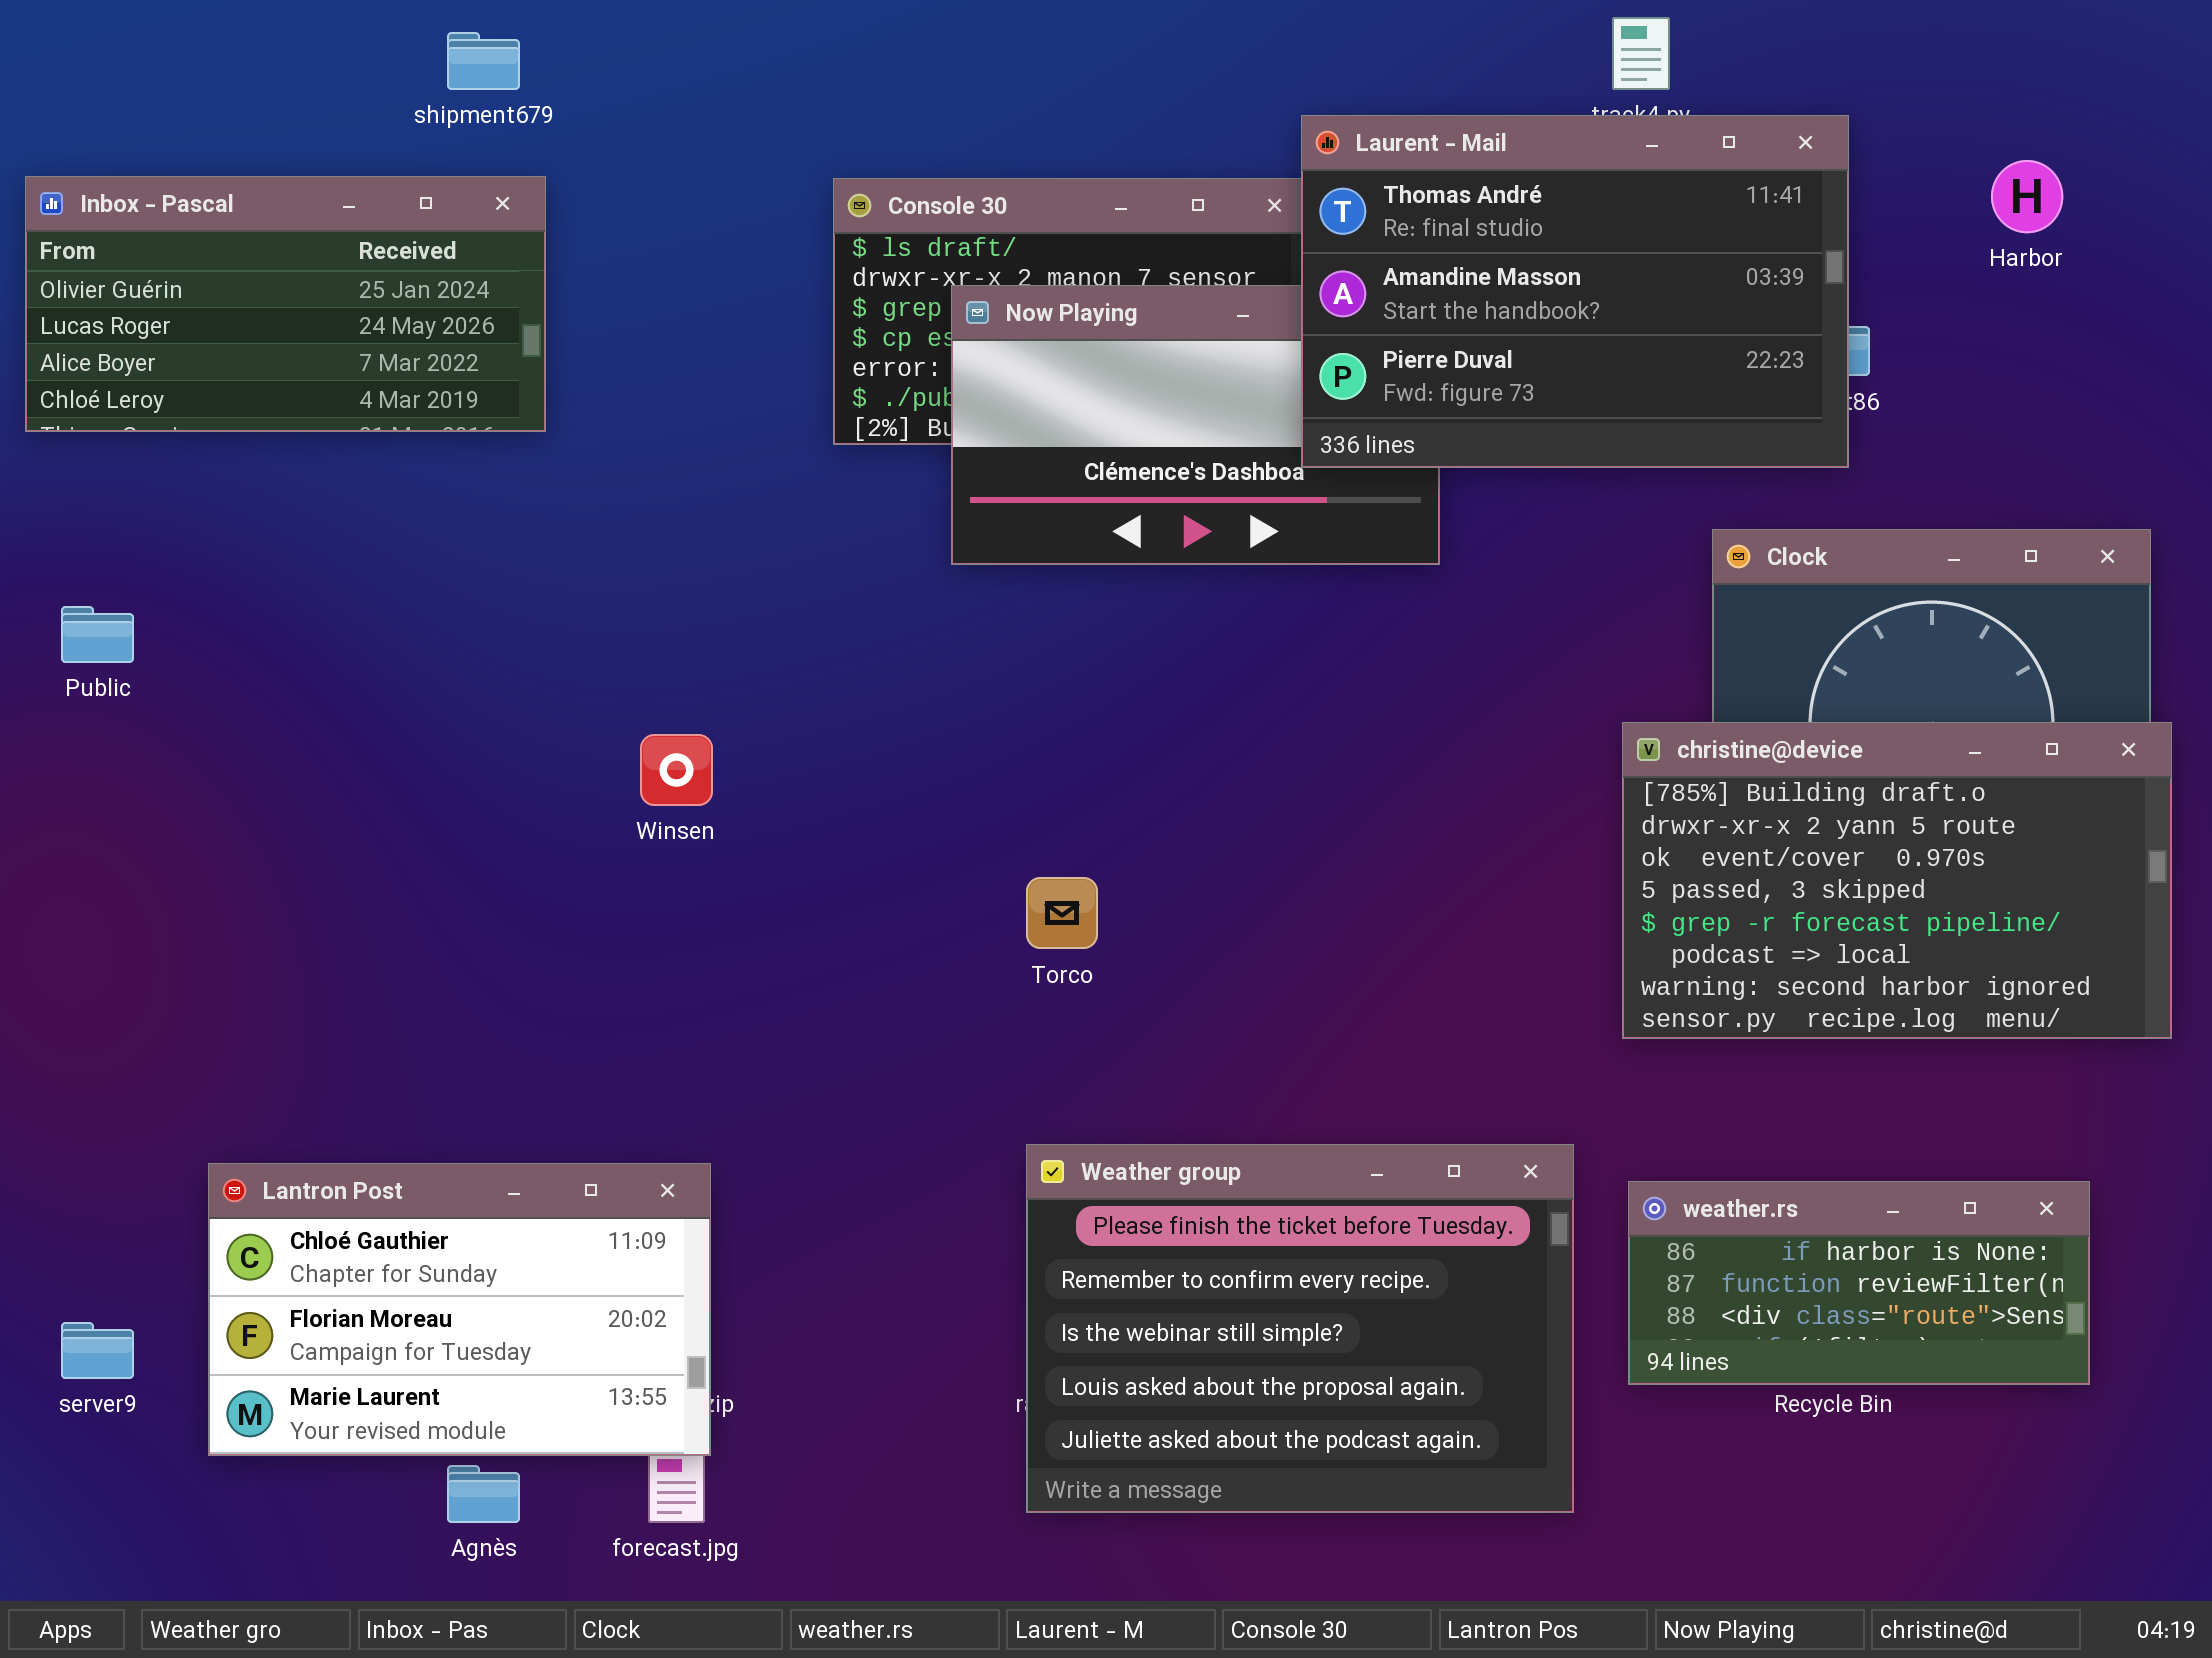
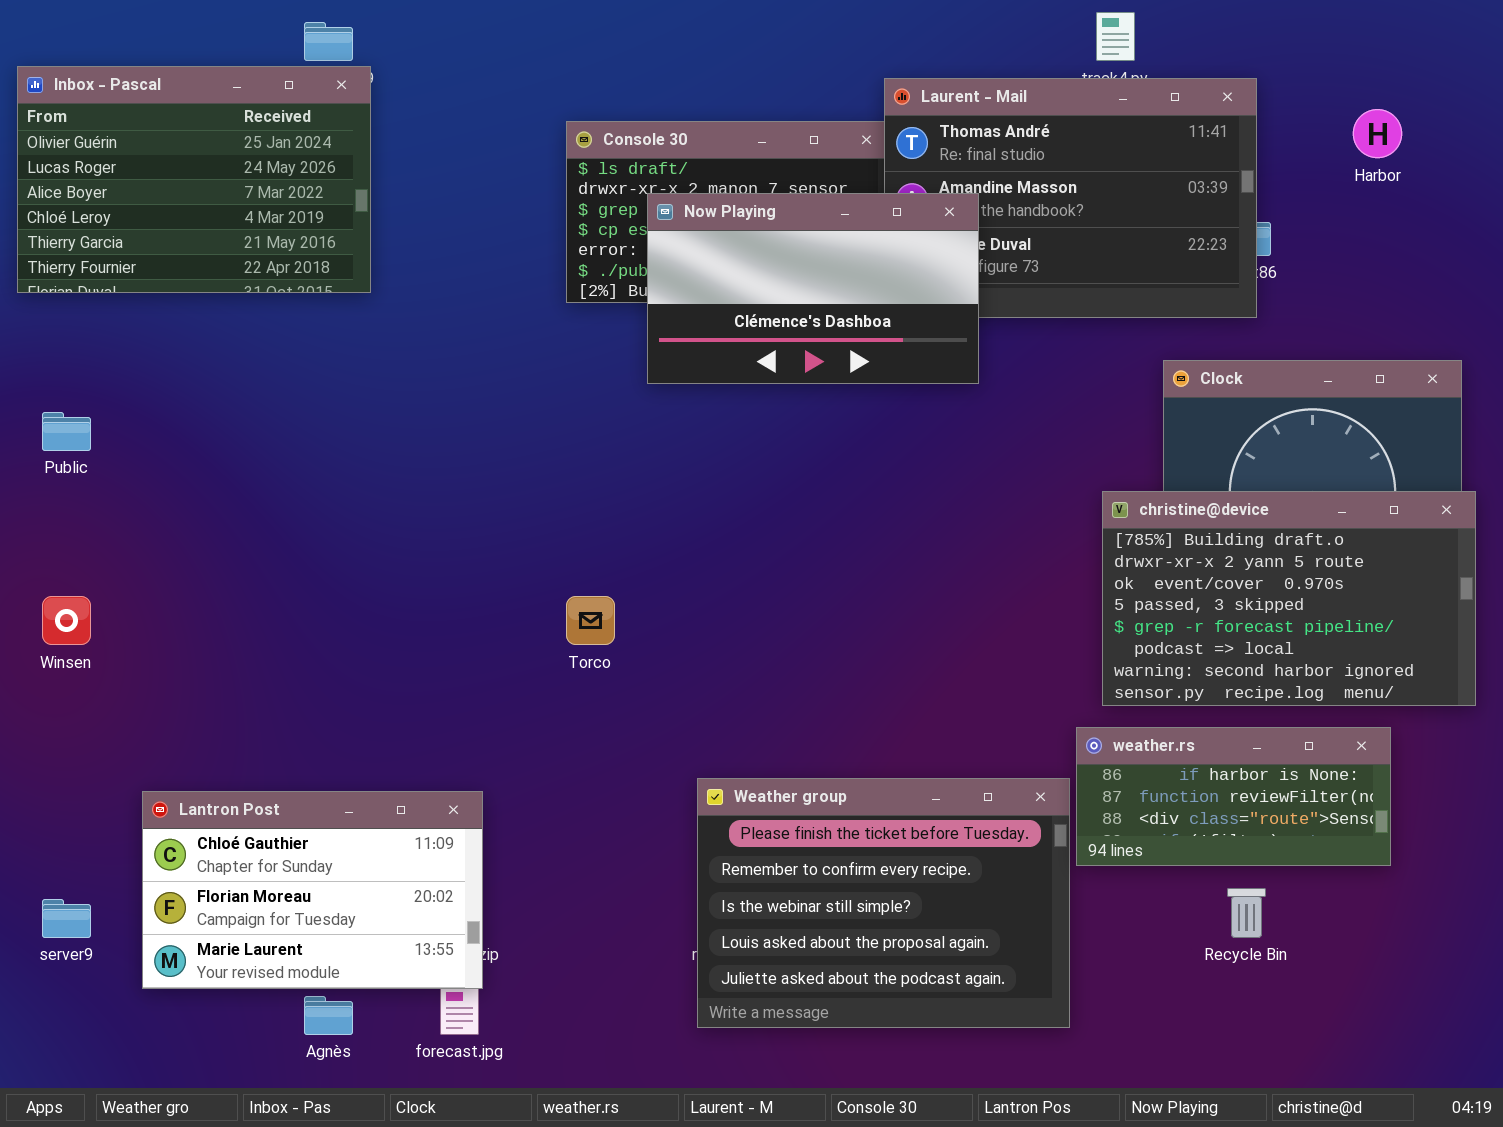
Inbox - Pascal: [25,176,546,432] -> [17,66,371,293], resized
Now Playing: [951,285,1440,565] -> [647,193,979,384], raised
Winsen: [640,734,713,806] -> [42,596,91,645], moved
Torco: [1026,877,1098,949] -> [566,596,615,645], moved
weather.rs: [1628,1181,2090,1385] -> [1076,727,1391,866], moved

